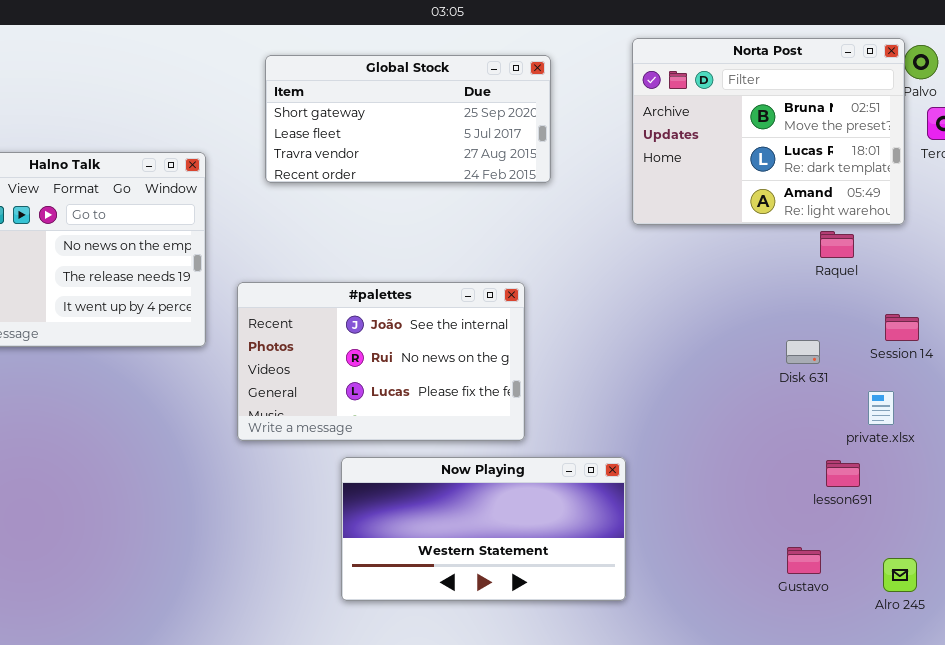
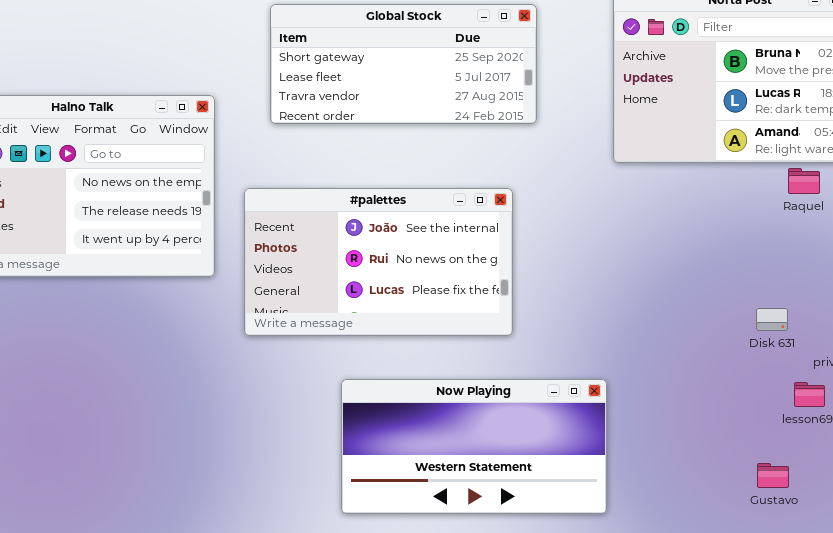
#palettes: [237,282,525,441] -> [244,188,513,336], moved
Disk 631: [786,340,820,364] -> [756,308,788,331], moved

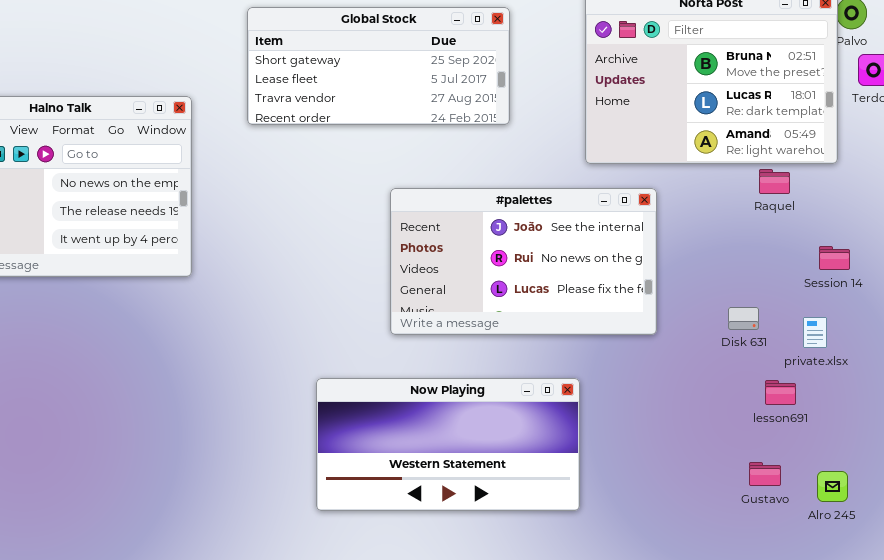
#palettes: [244,188,513,336] -> [390,188,657,335], moved
Gustavo: [757,463,789,488] -> [749,462,781,486], moved

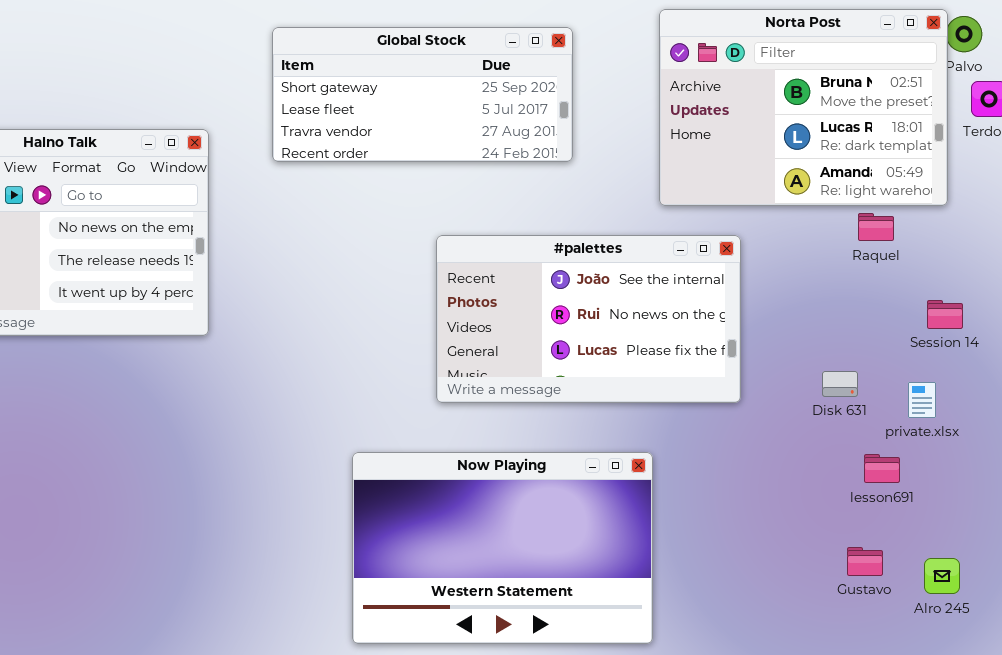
Now Playing: [316,378,580,511] -> [352,452,653,644], resized

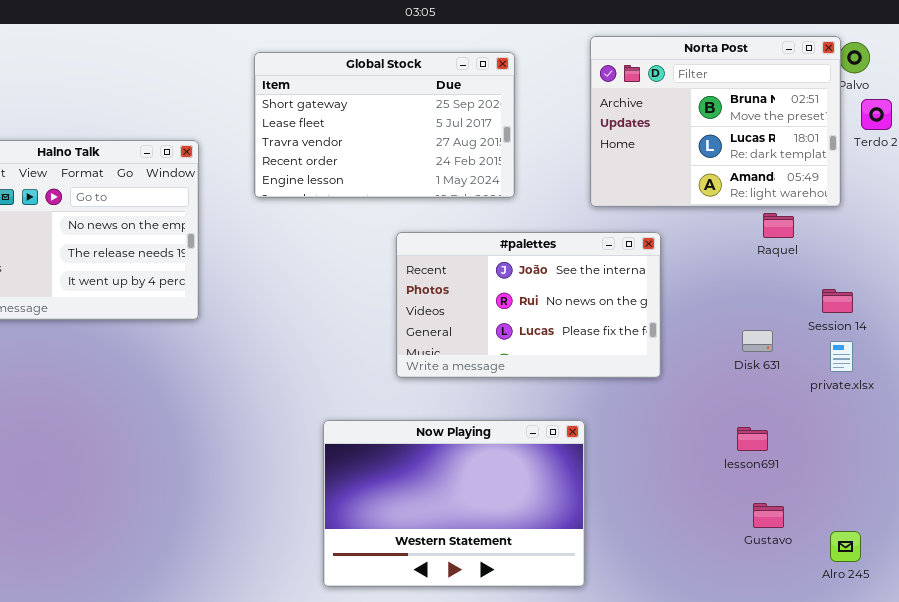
Global Stock: [272,27,573,162] -> [254,52,515,198], resized
Disk 631: [822,371,858,397] -> [742,330,773,352], moved
private.xlsx: [908,382,936,418] -> [830,341,853,372], moved
lesson691: [864,454,900,483] -> [737,427,768,451], moved
Alro 245: [924,558,960,594] -> [830,531,861,562], moved

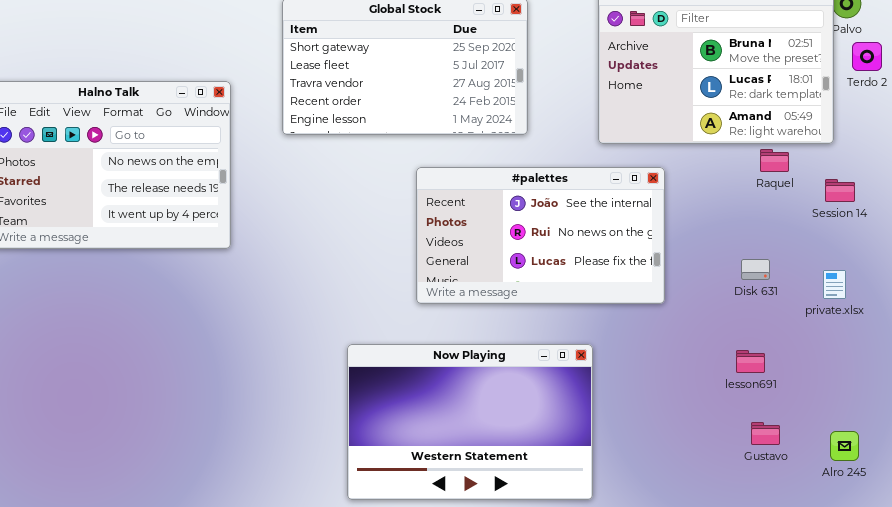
Session 14: [822,289,853,313] -> [825,179,855,202], moved
Alro 245: [830,531,861,562] -> [830,431,859,461], moved

